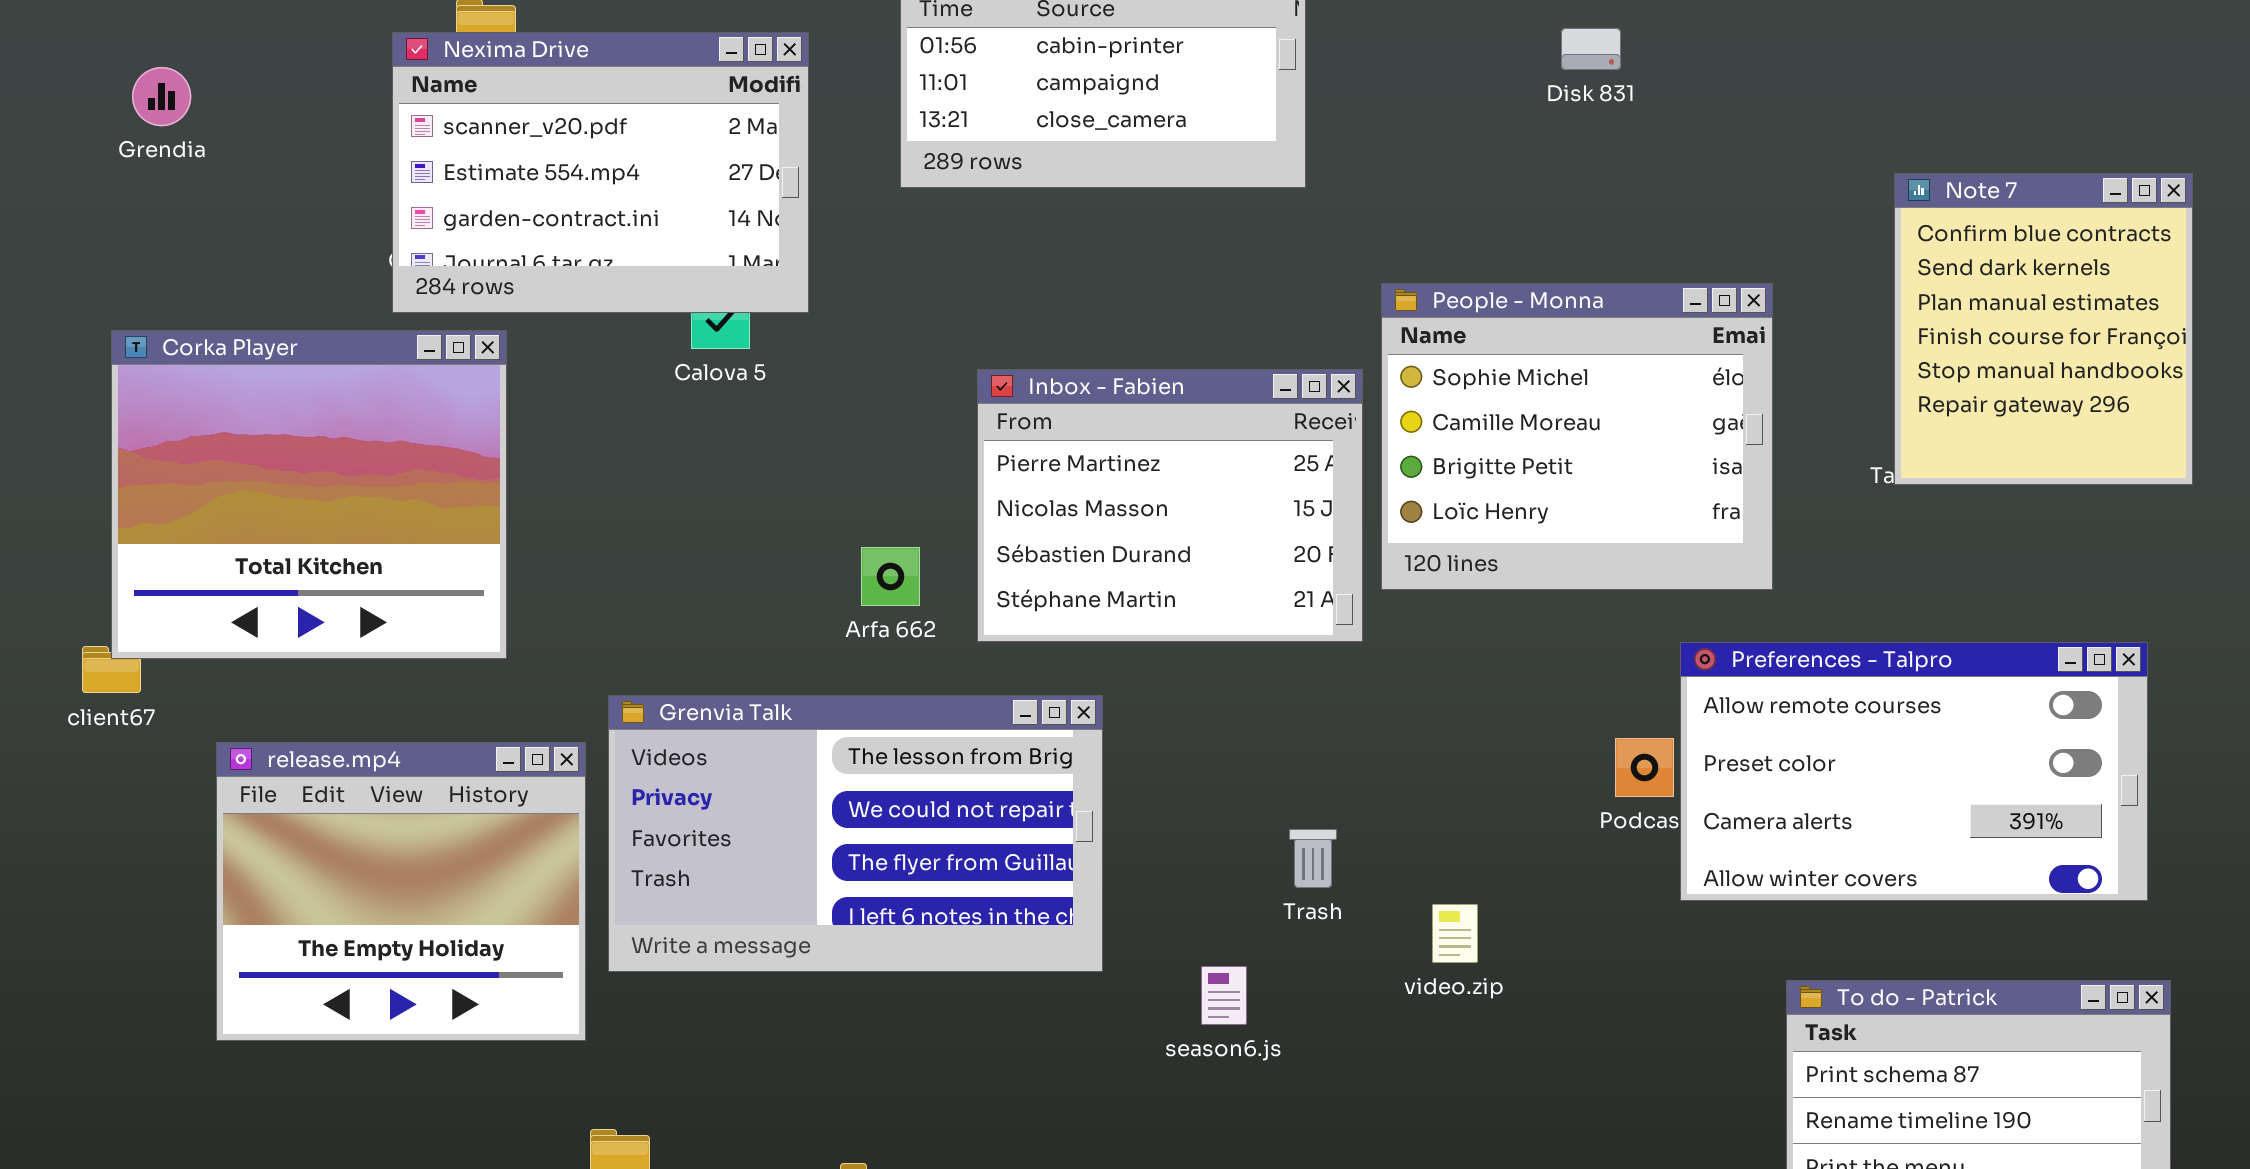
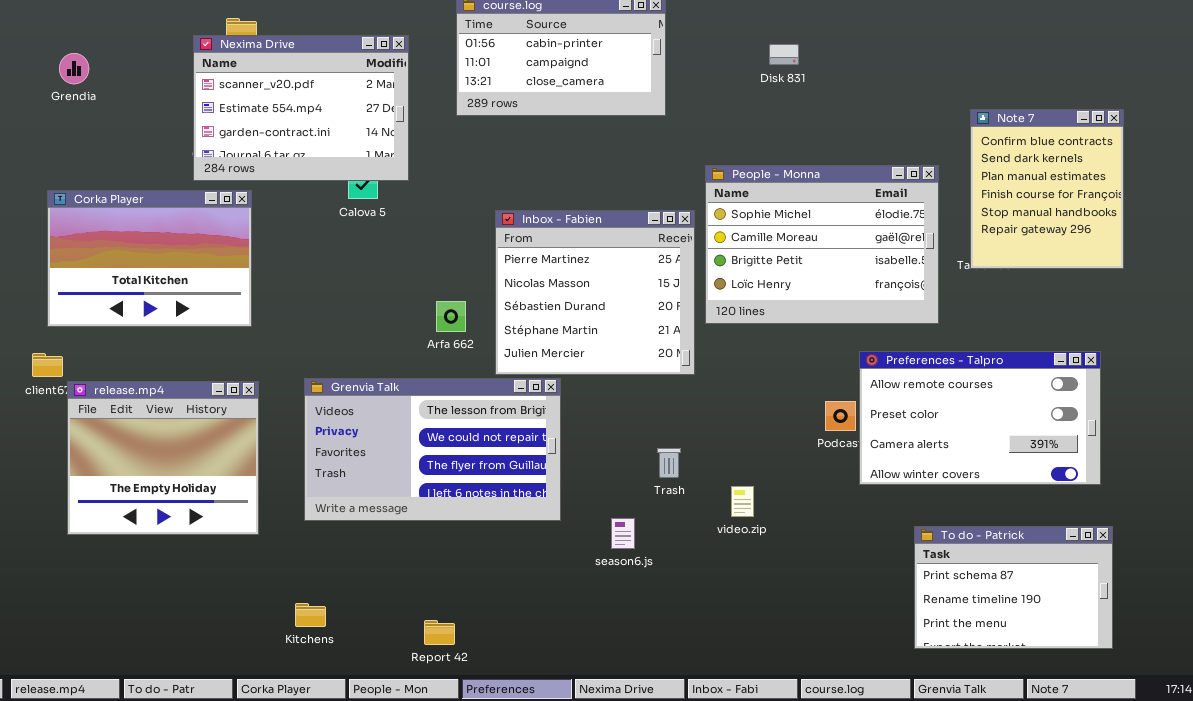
Disk 831: [1561,28,1621,70] -> [769,44,799,65], moved
People - Monna: [1381,283,1773,590] -> [705,165,939,324], resized
Corka Player: [111,330,507,659] -> [47,190,252,327], resized
Inbox - Fabien: [977,369,1363,642] -> [495,210,695,375], resized
release.mp4: [216,742,586,1041] -> [67,381,259,535], moved

